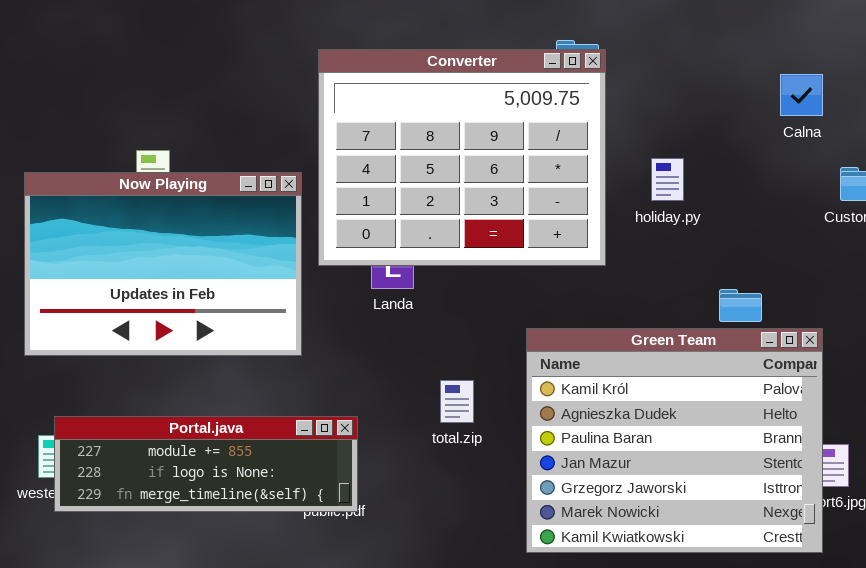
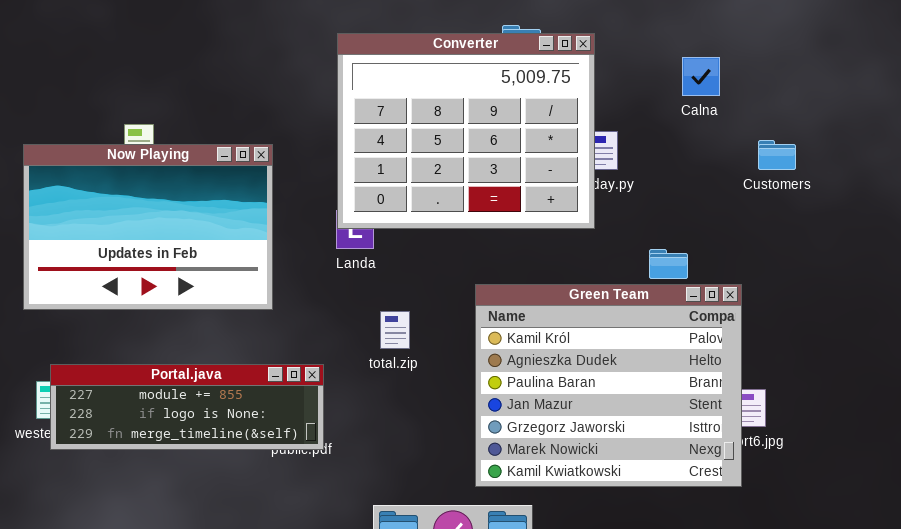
Converter: [318,49,606,266] -> [337,33,595,229], moved
Calna: [780,74,823,116] -> [682,57,720,96], moved
total.zip: [440,380,474,423] -> [380,311,410,349], moved

